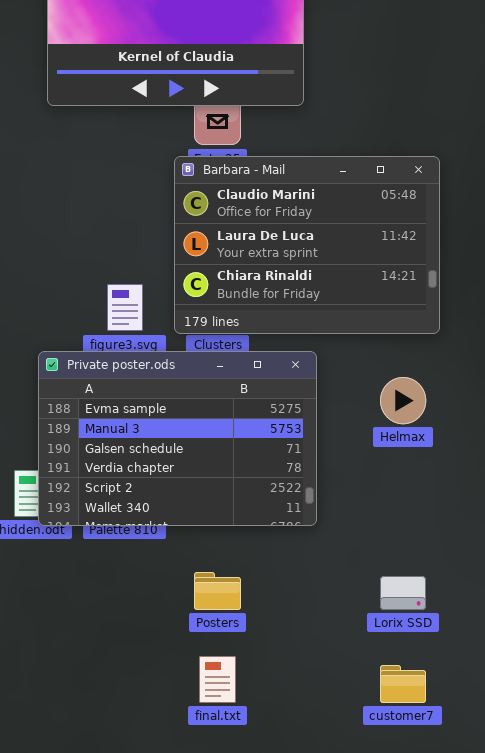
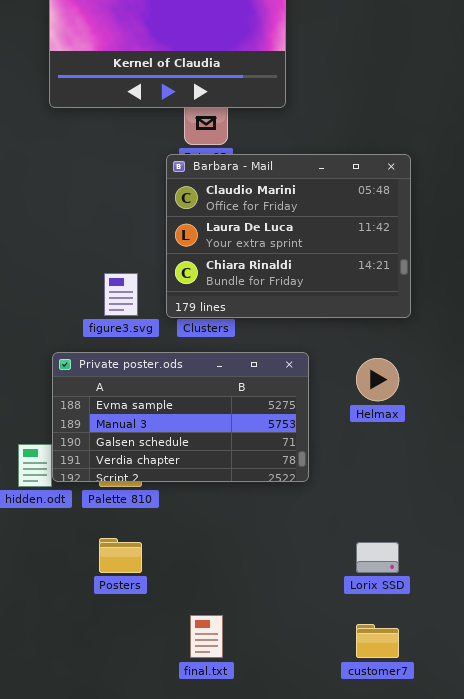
Private poster.ods: [38,351,317,526] -> [52,352,309,482], moved, resized
Posters: [194,572,241,610] -> [99,538,142,573], moved

